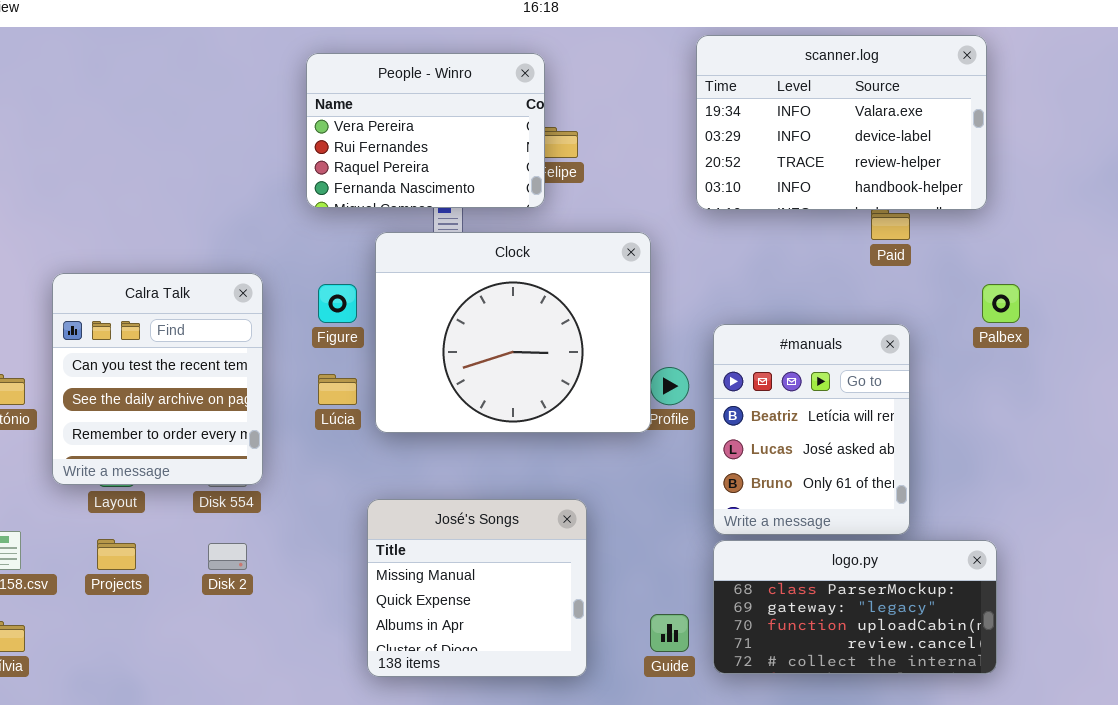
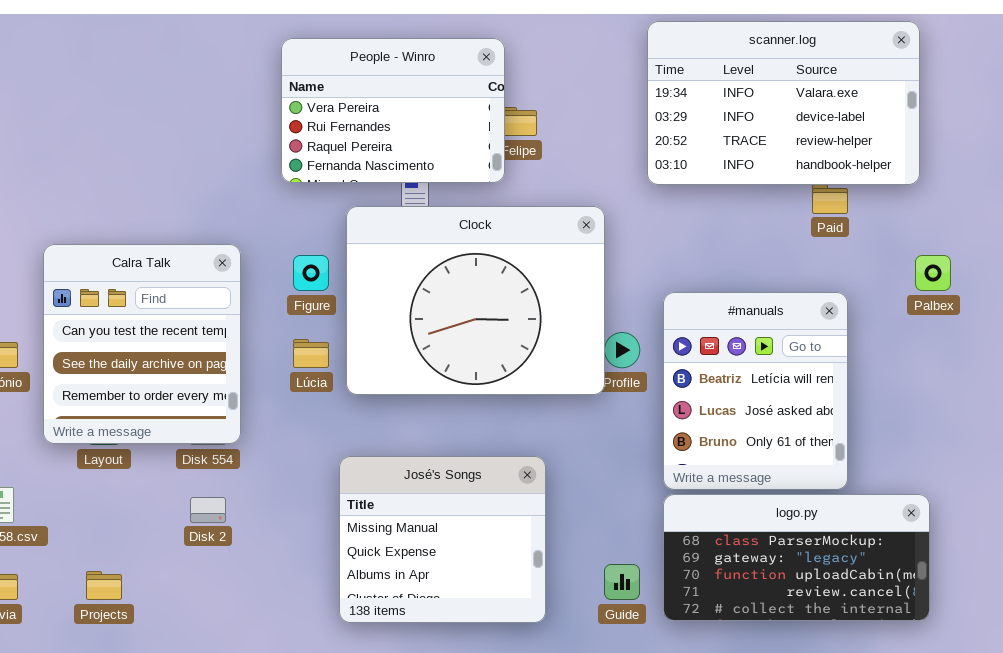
Projects: [97,539,136,570] -> [86,571,122,600], moved

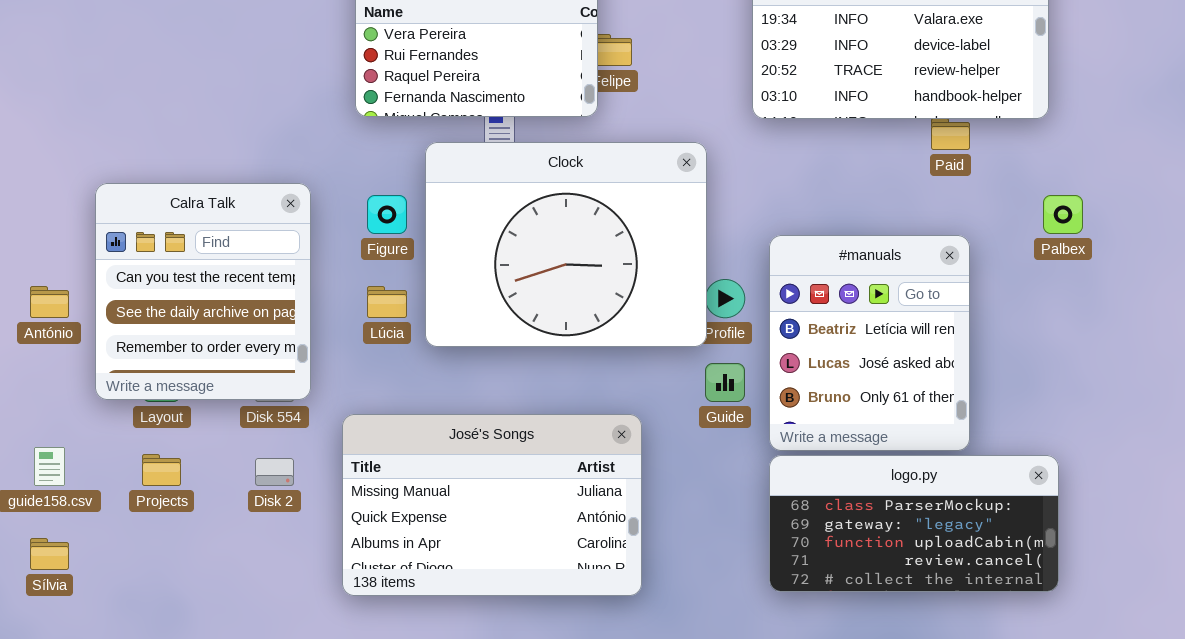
José's Songs: [339,456,546,623] -> [342,414,642,596], resized
Guide: [604,564,640,600] -> [705,363,745,402], moved
Projects: [86,571,122,600] -> [142,454,181,486], moved

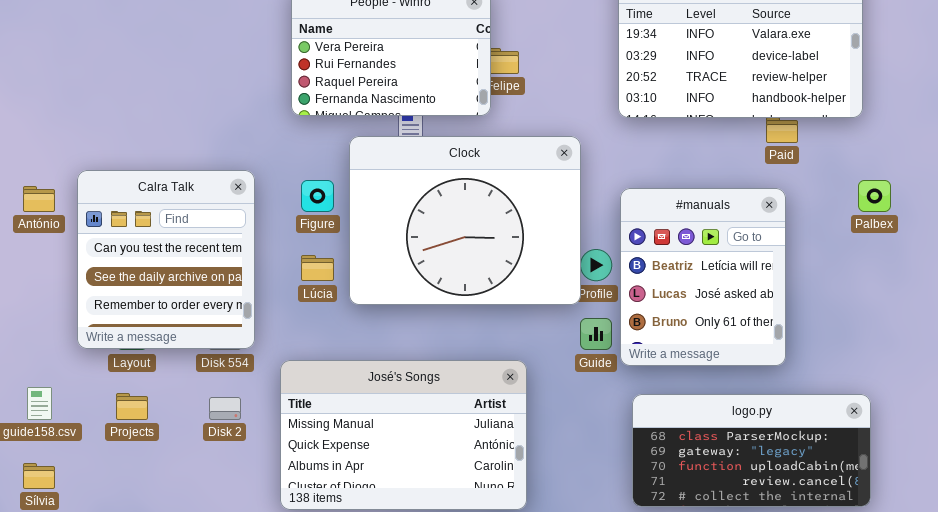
#manuals: [769,235,970,451] -> [620,188,786,366], moved
António: [30,286,69,318] -> [23,186,55,212], moved

